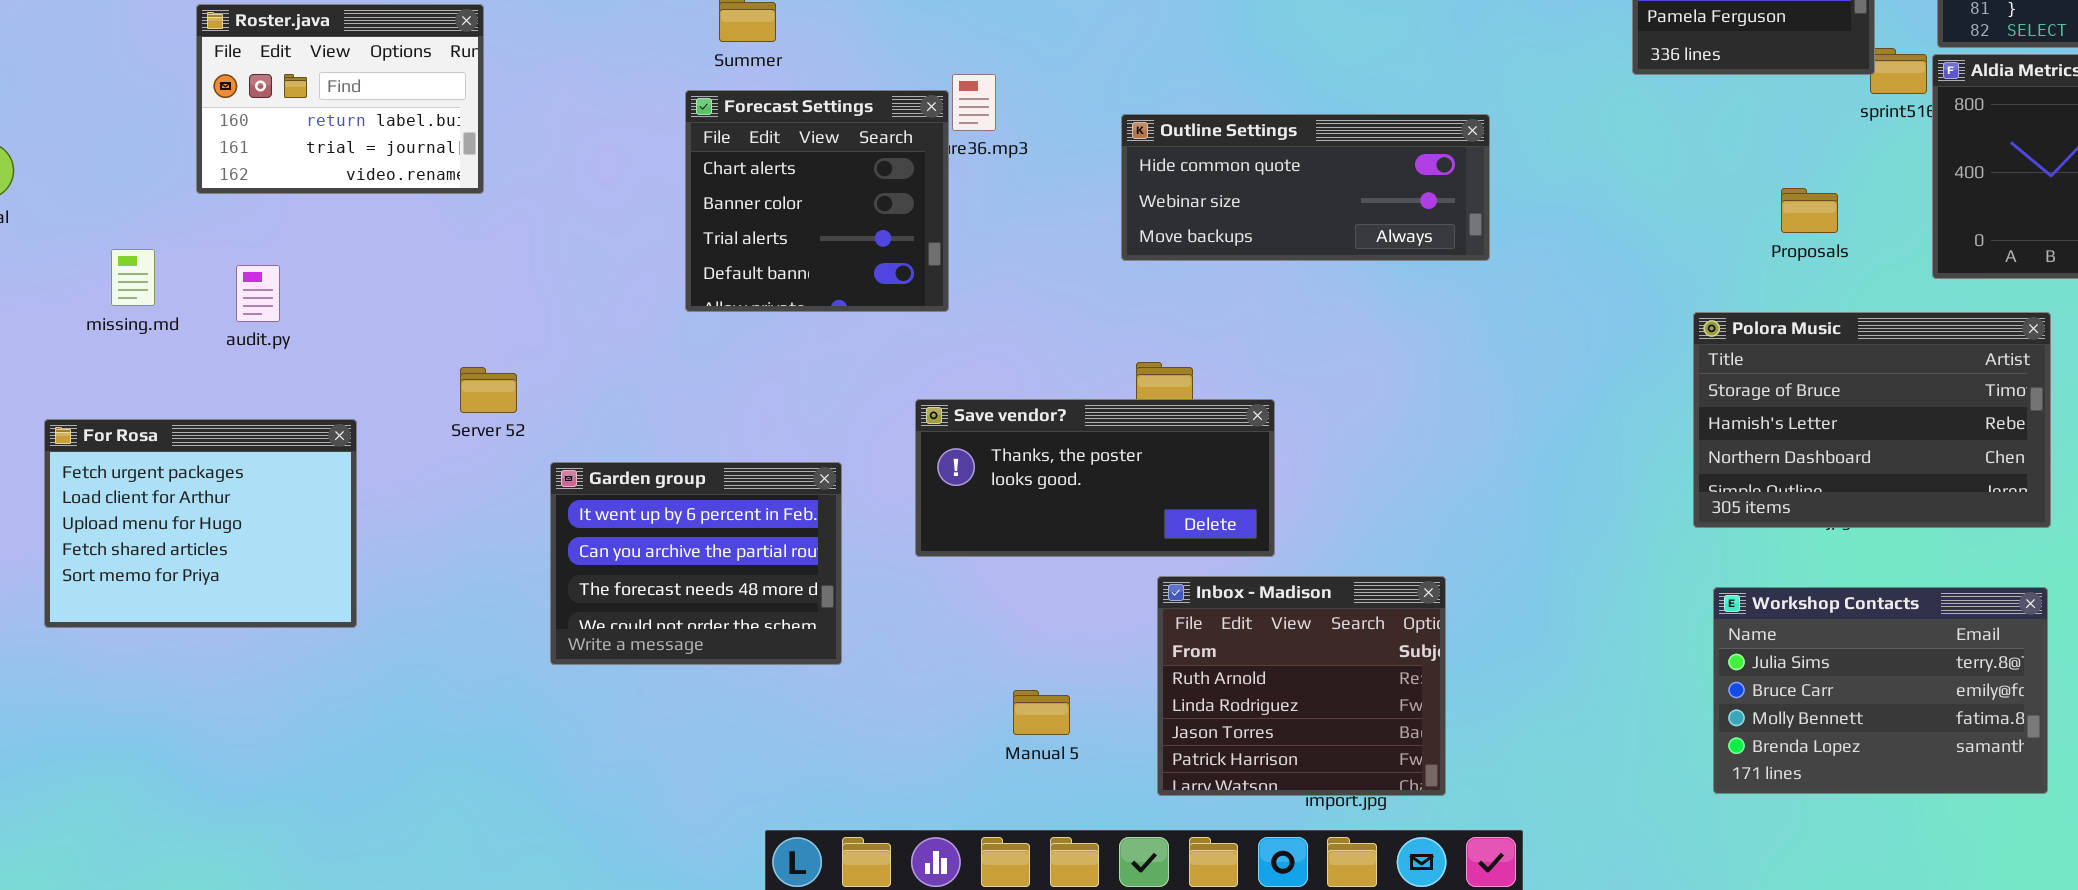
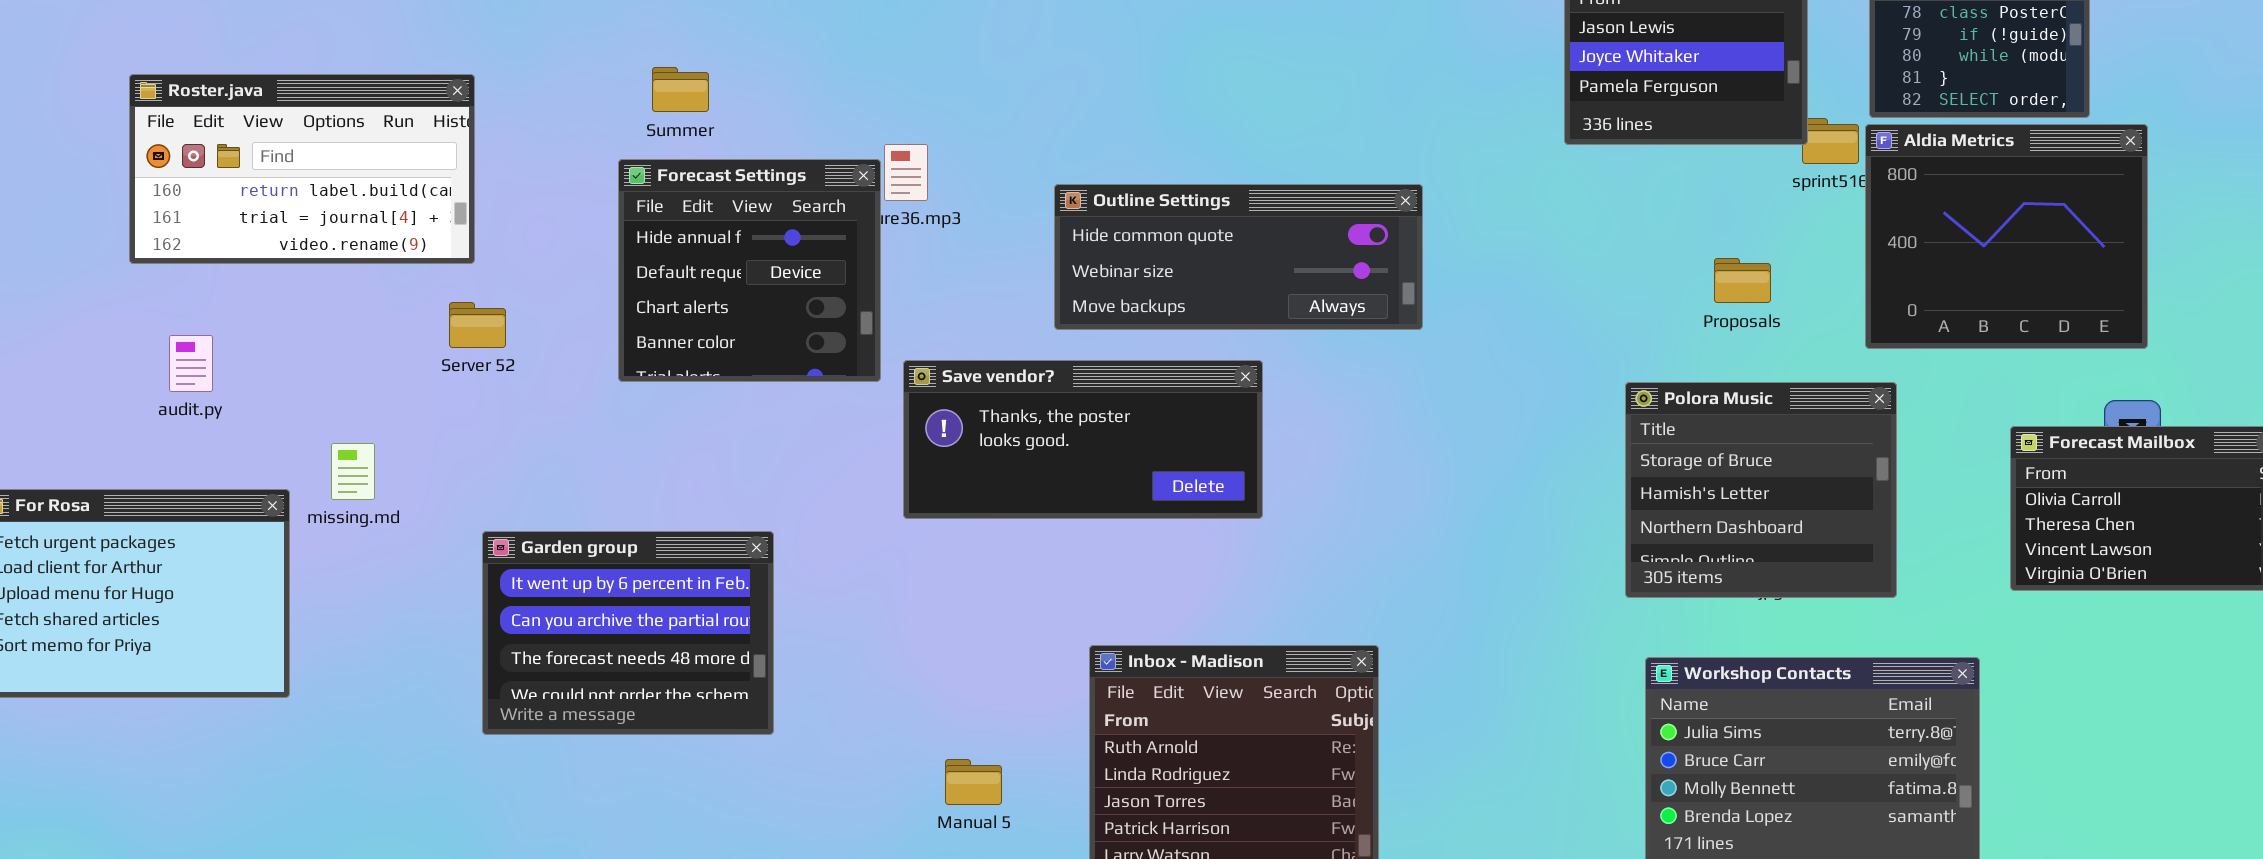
Roster.java: [196,4,484,194] -> [129,74,475,264], resized
Forecast Settings: [685,90,949,312] -> [618,159,881,382], scrolled up 2 rows
missing.md: [111,249,155,306] -> [331,443,375,500], moved
Polora Music: [1693,312,2051,528] -> [1625,382,1897,598], resized
Server 52: [460,367,517,413] -> [449,302,506,348], moved
Save vendor?: [915,399,1275,557] -> [903,360,1263,519], moved

